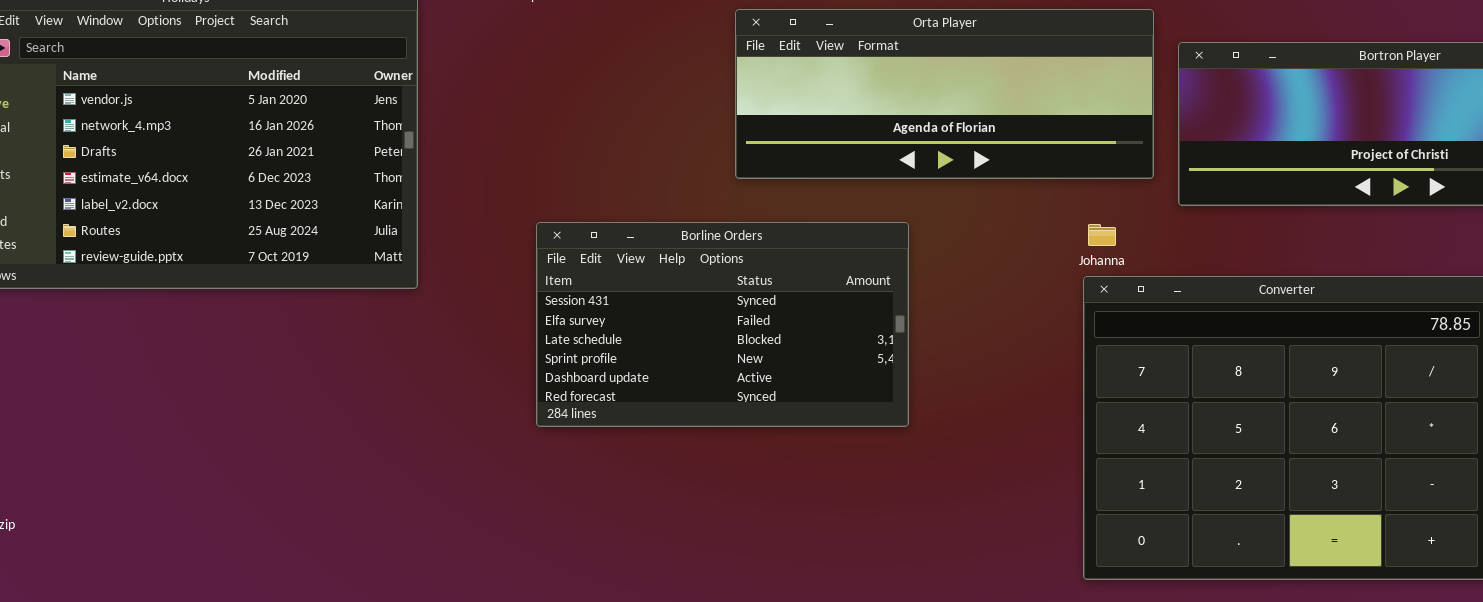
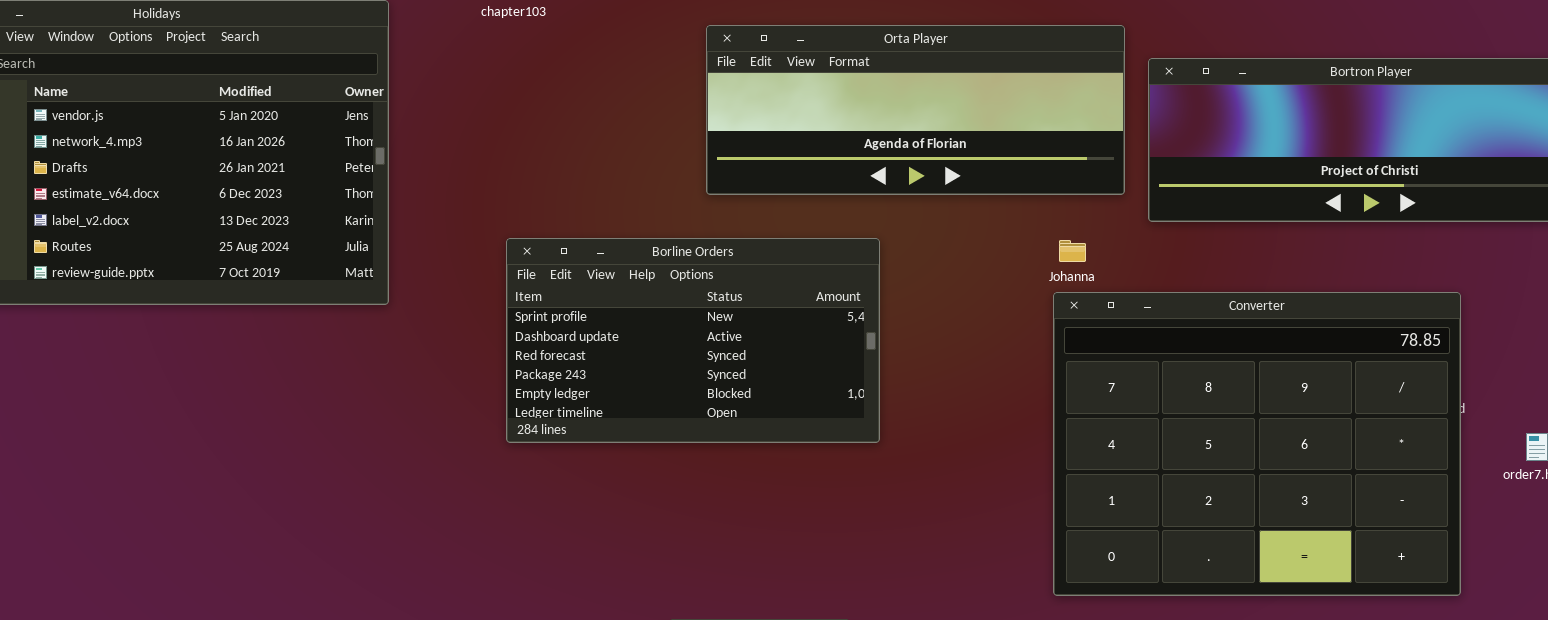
Borline Orders: [536,222,909,427] -> [506,238,880,443], scrolled down 3 rows

